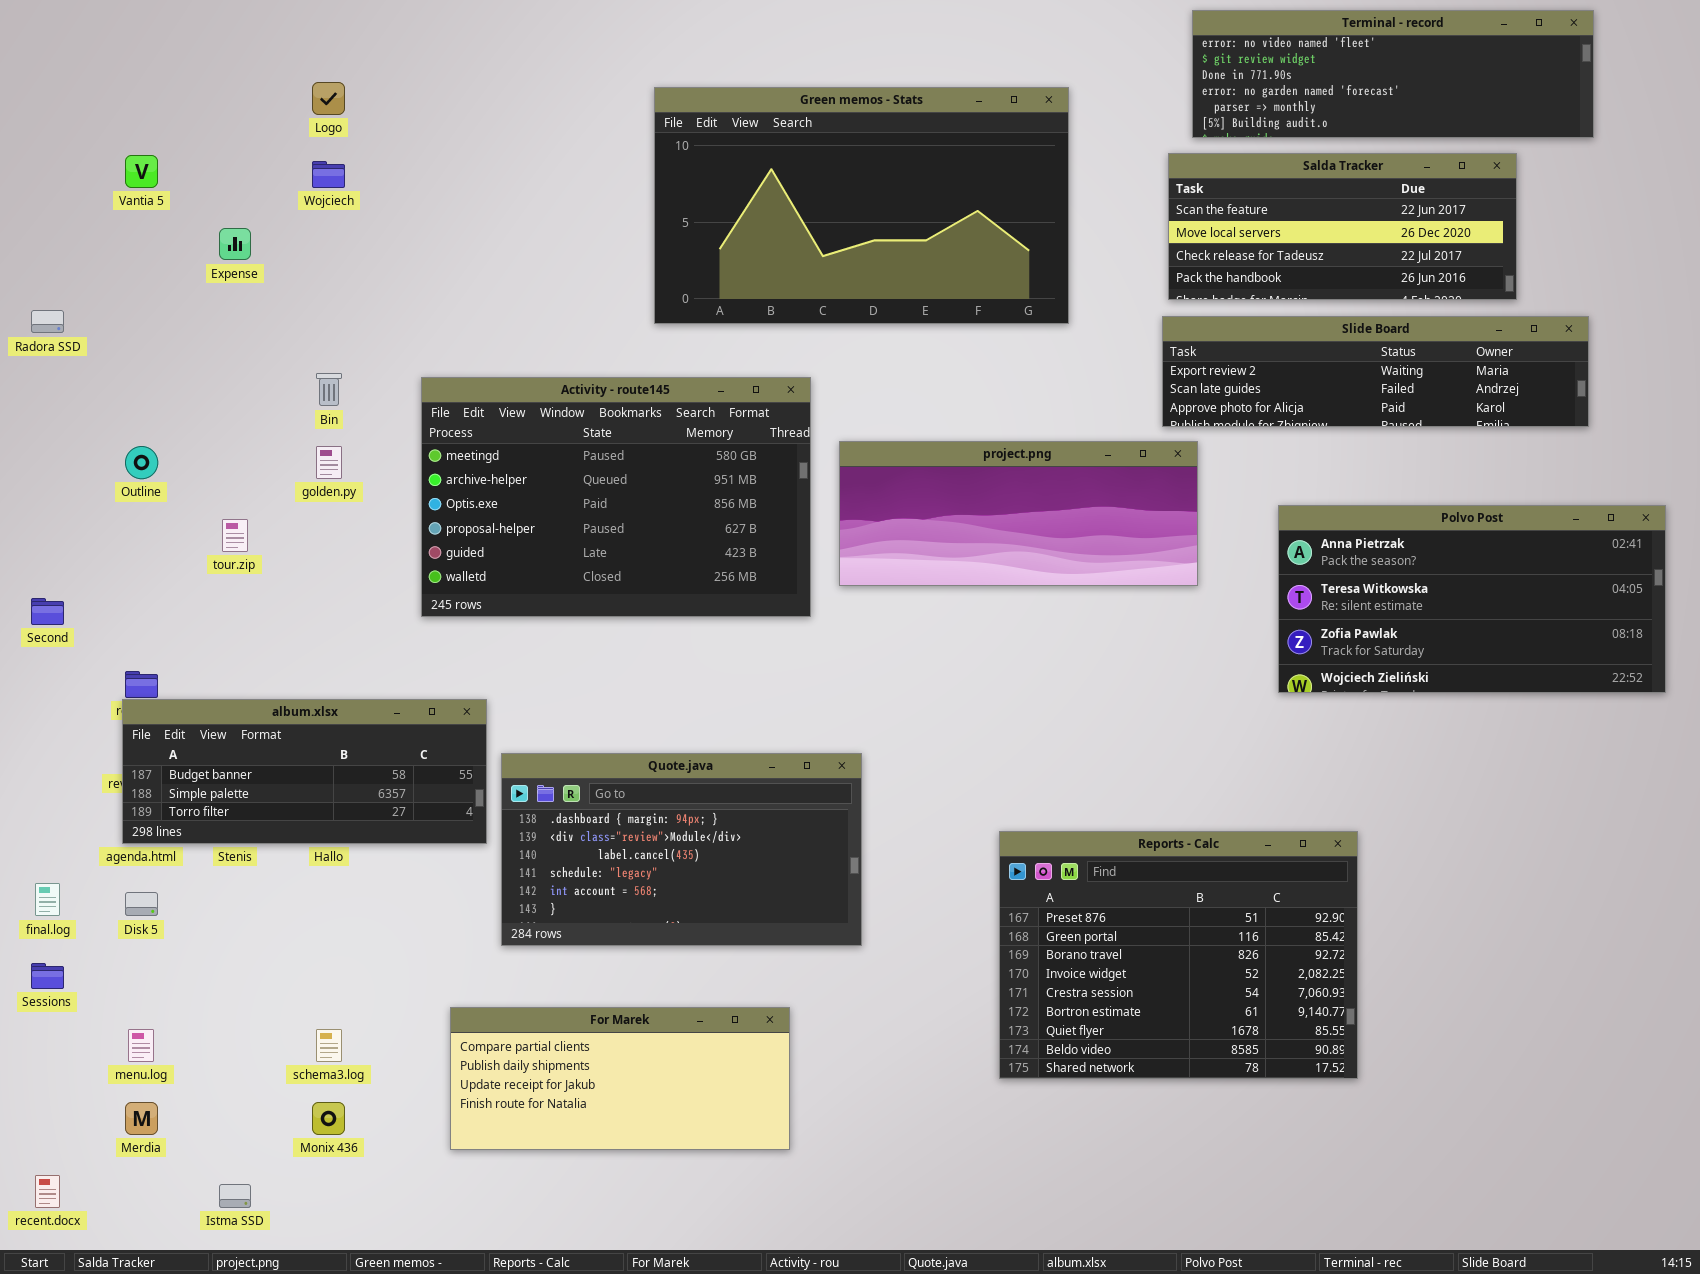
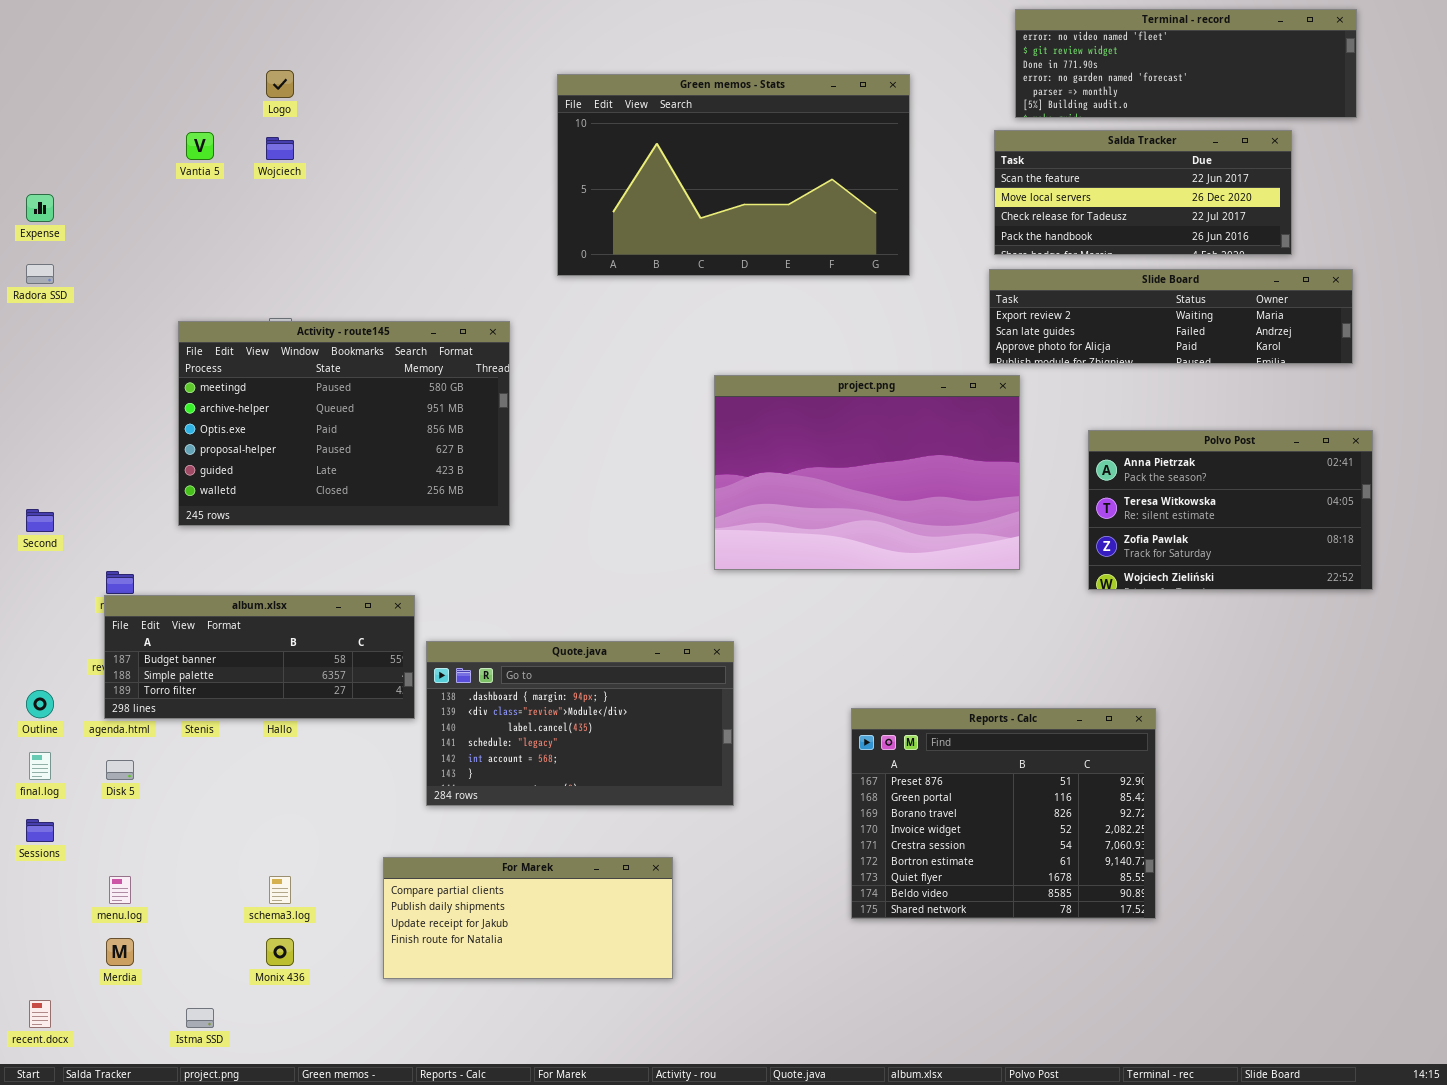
Vantia 5: [125,155,158,188] -> [186,132,214,160], moved
Expense: [219,228,251,260] -> [26,194,54,222], moved
Activity - route145: [421,377,811,617] -> [178,321,510,526], moved
project.png: [839,441,1198,586] -> [714,375,1020,570], resized
Outline: [125,446,158,479] -> [26,690,54,718], moved
Polvo Post: [1278,505,1666,693] -> [1088,430,1373,590], resized

